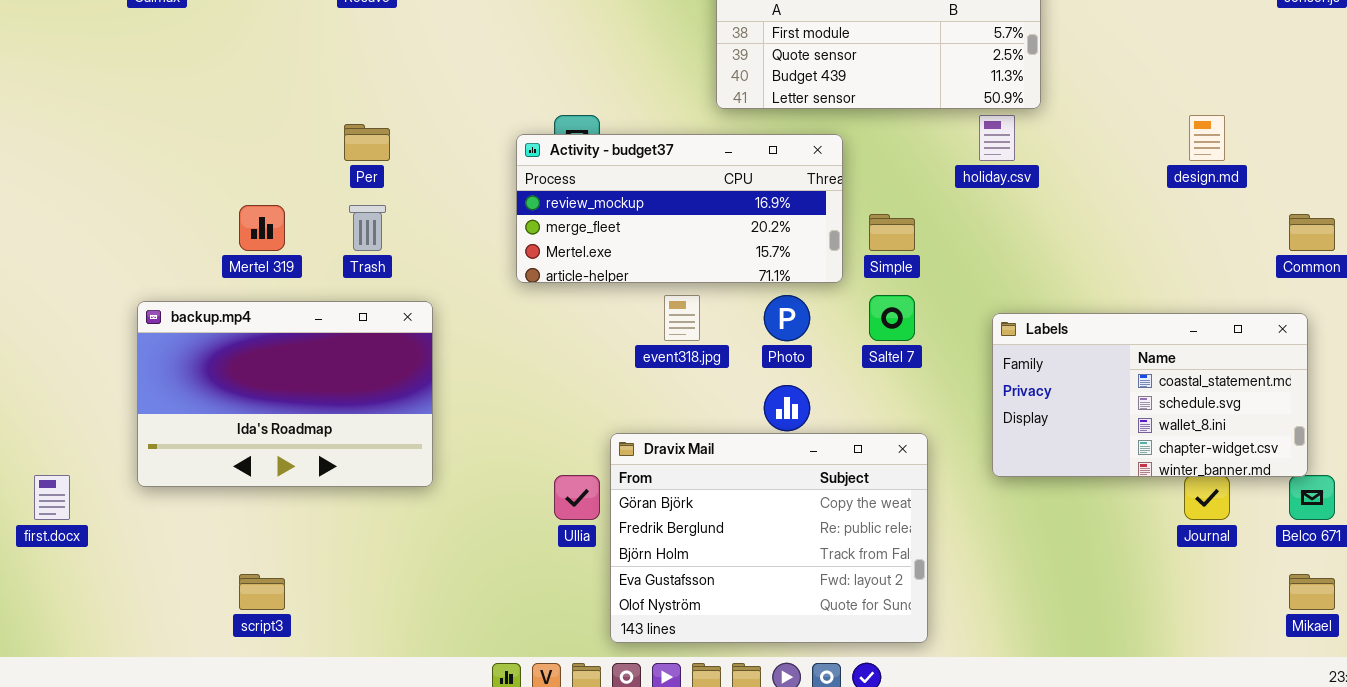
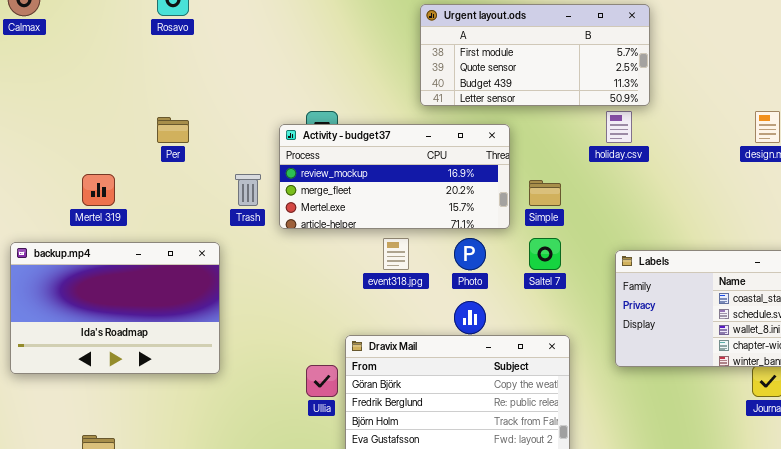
Trash: [349,205,386,251] -> [235,174,261,206], moved

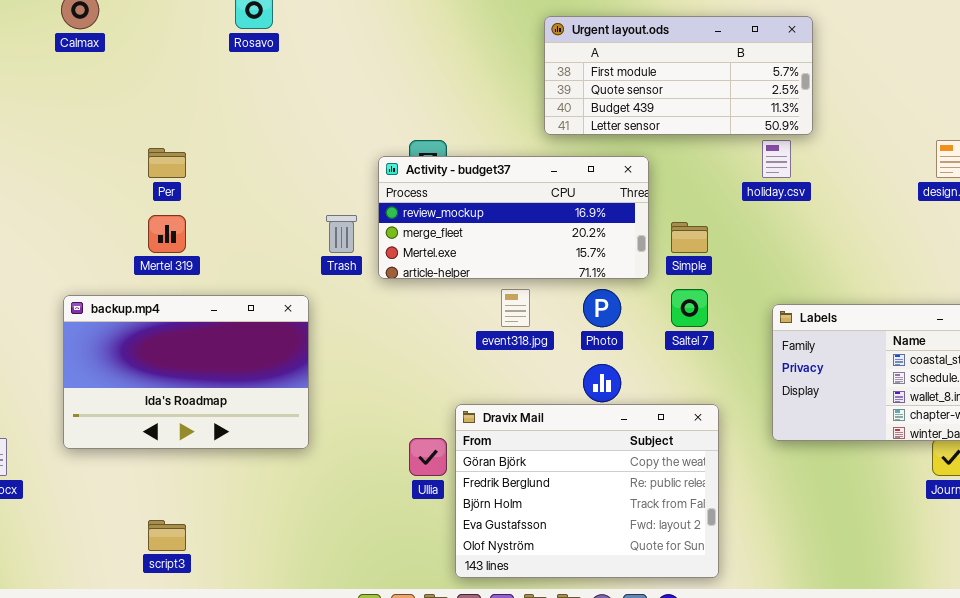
Per: [157,117,189,143] -> [148,148,186,178], moved

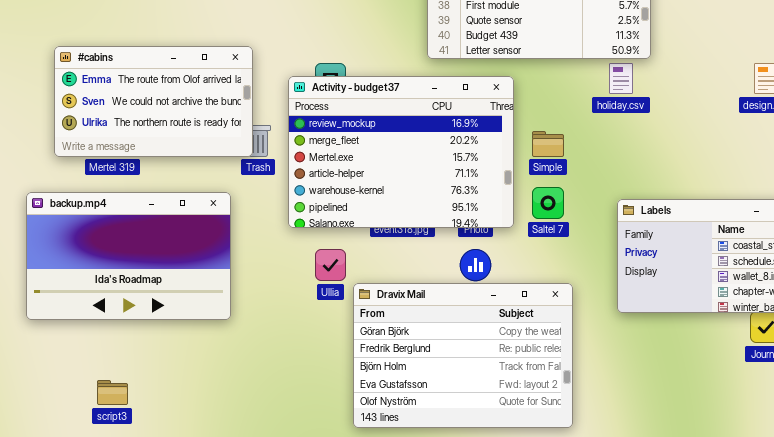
#cabins: none -> [54,46,253,157], opened
Activity - budget37: [378,156,649,279] -> [288,76,514,228], resized
Ullia: [409,438,447,476] -> [315,249,346,281], moved

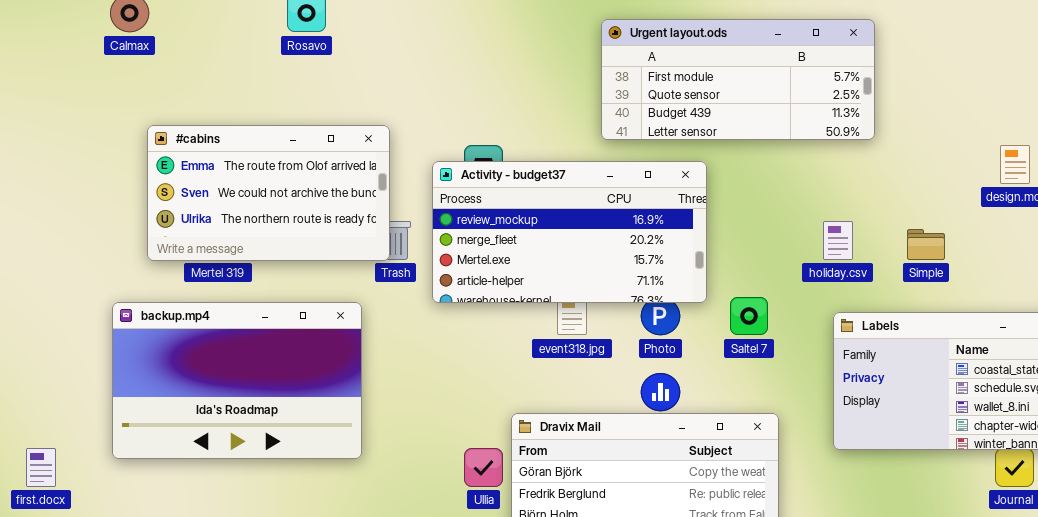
holiday.csv: [609,63,633,94] -> [823,221,853,260], moved
Activity - budget37: [288,76,514,228] -> [432,161,707,303], resized
Simple: [532,131,564,157] -> [907,229,945,260], moved
Ullia: [315,249,346,281] -> [464,448,503,487], moved

